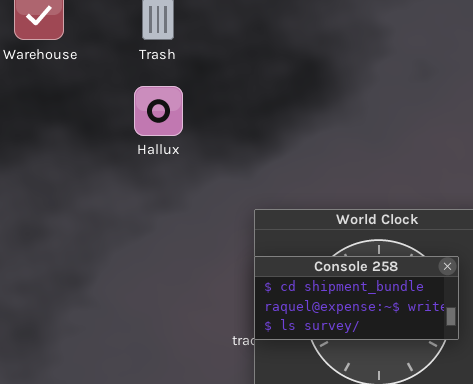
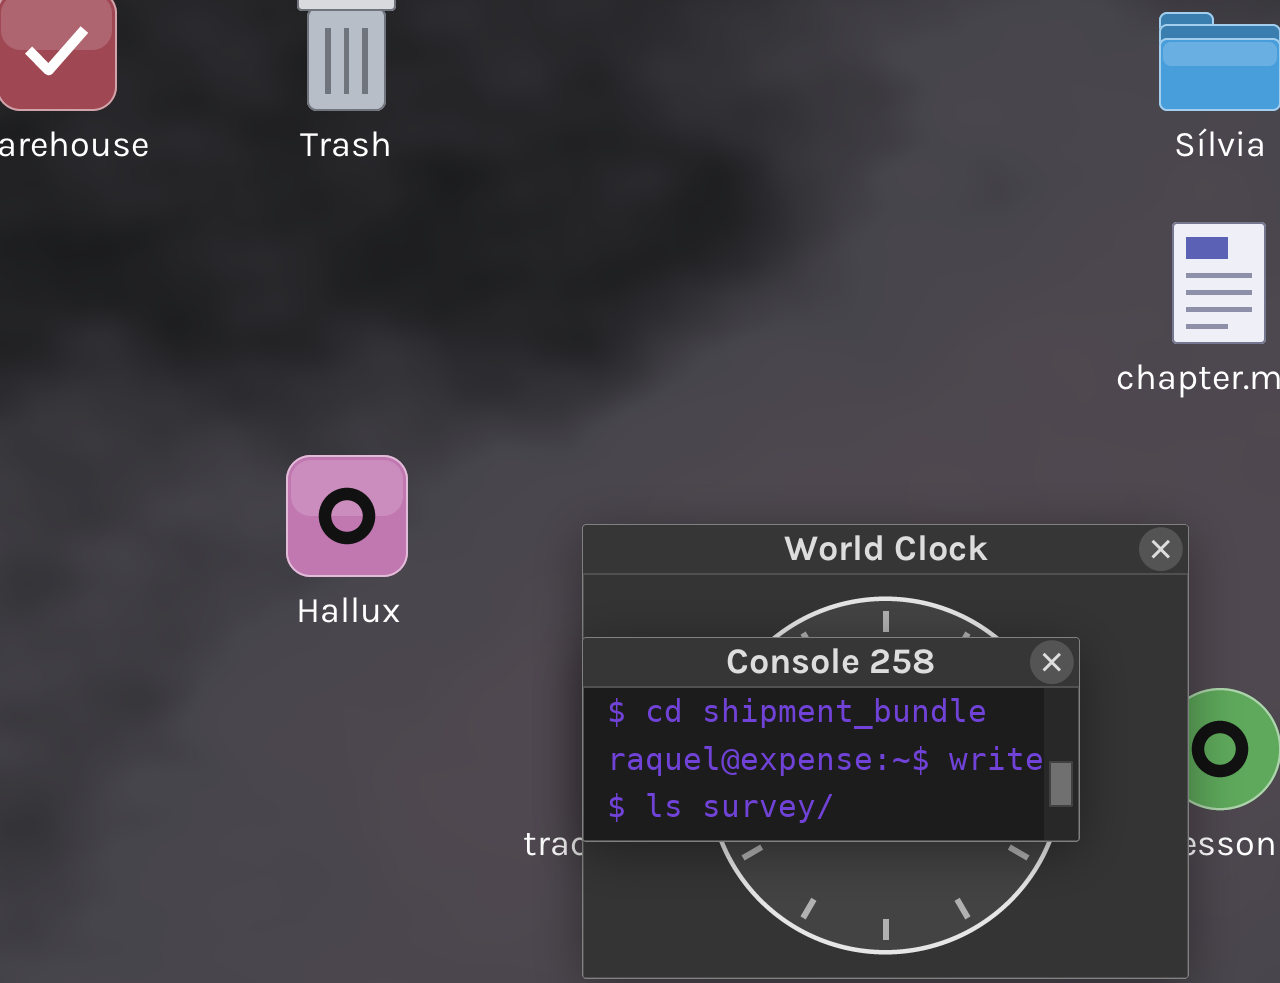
Hallux: [134,86,183,136] -> [286,455,408,577], moved

